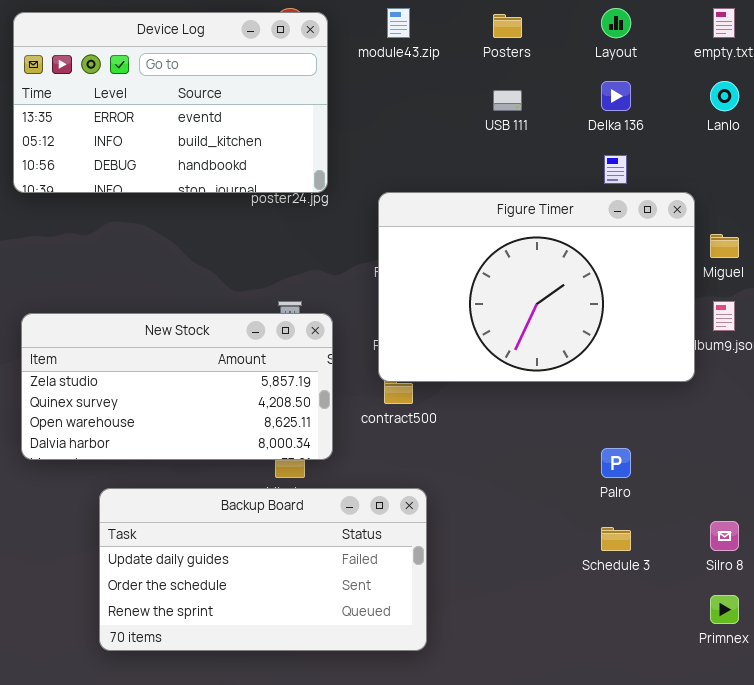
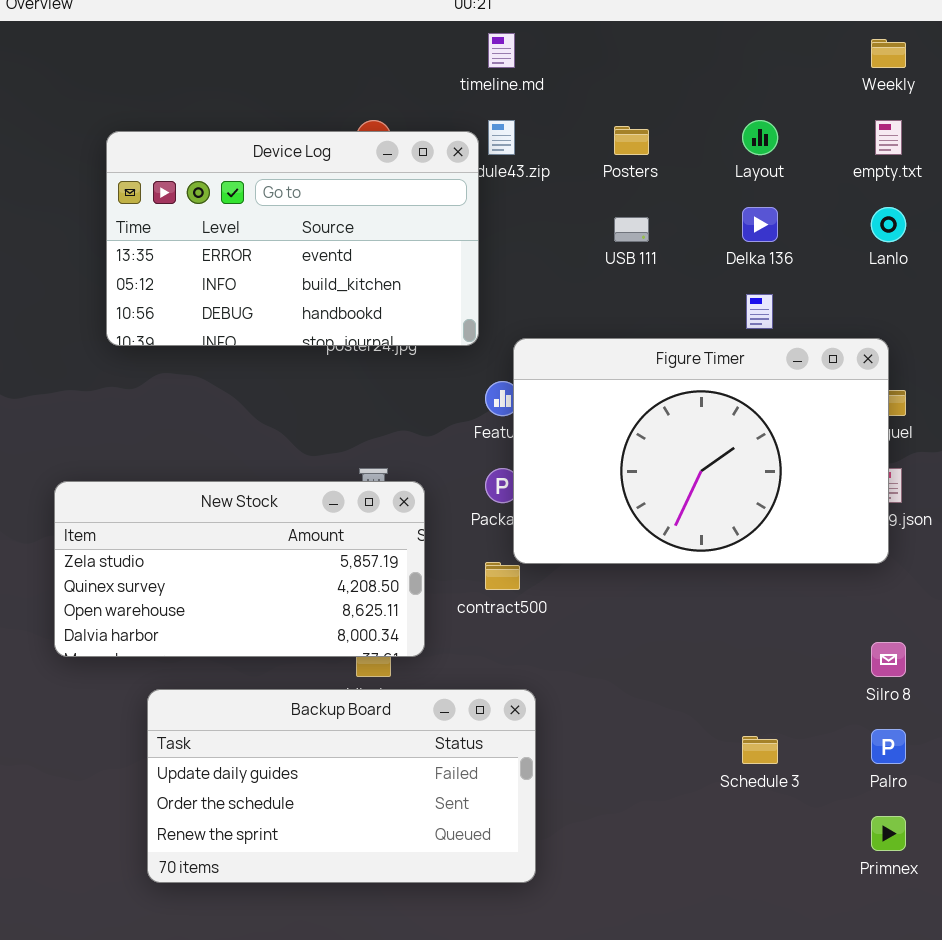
Device Log: [13,12,328,193] -> [106,131,479,346], moved
Figure Timer: [378,192,695,382] -> [513,338,889,564], moved
Palro: [601,448,631,478] -> [871,729,906,764], moved
Silro 8: [710,521,739,551] -> [871,642,906,677], moved

